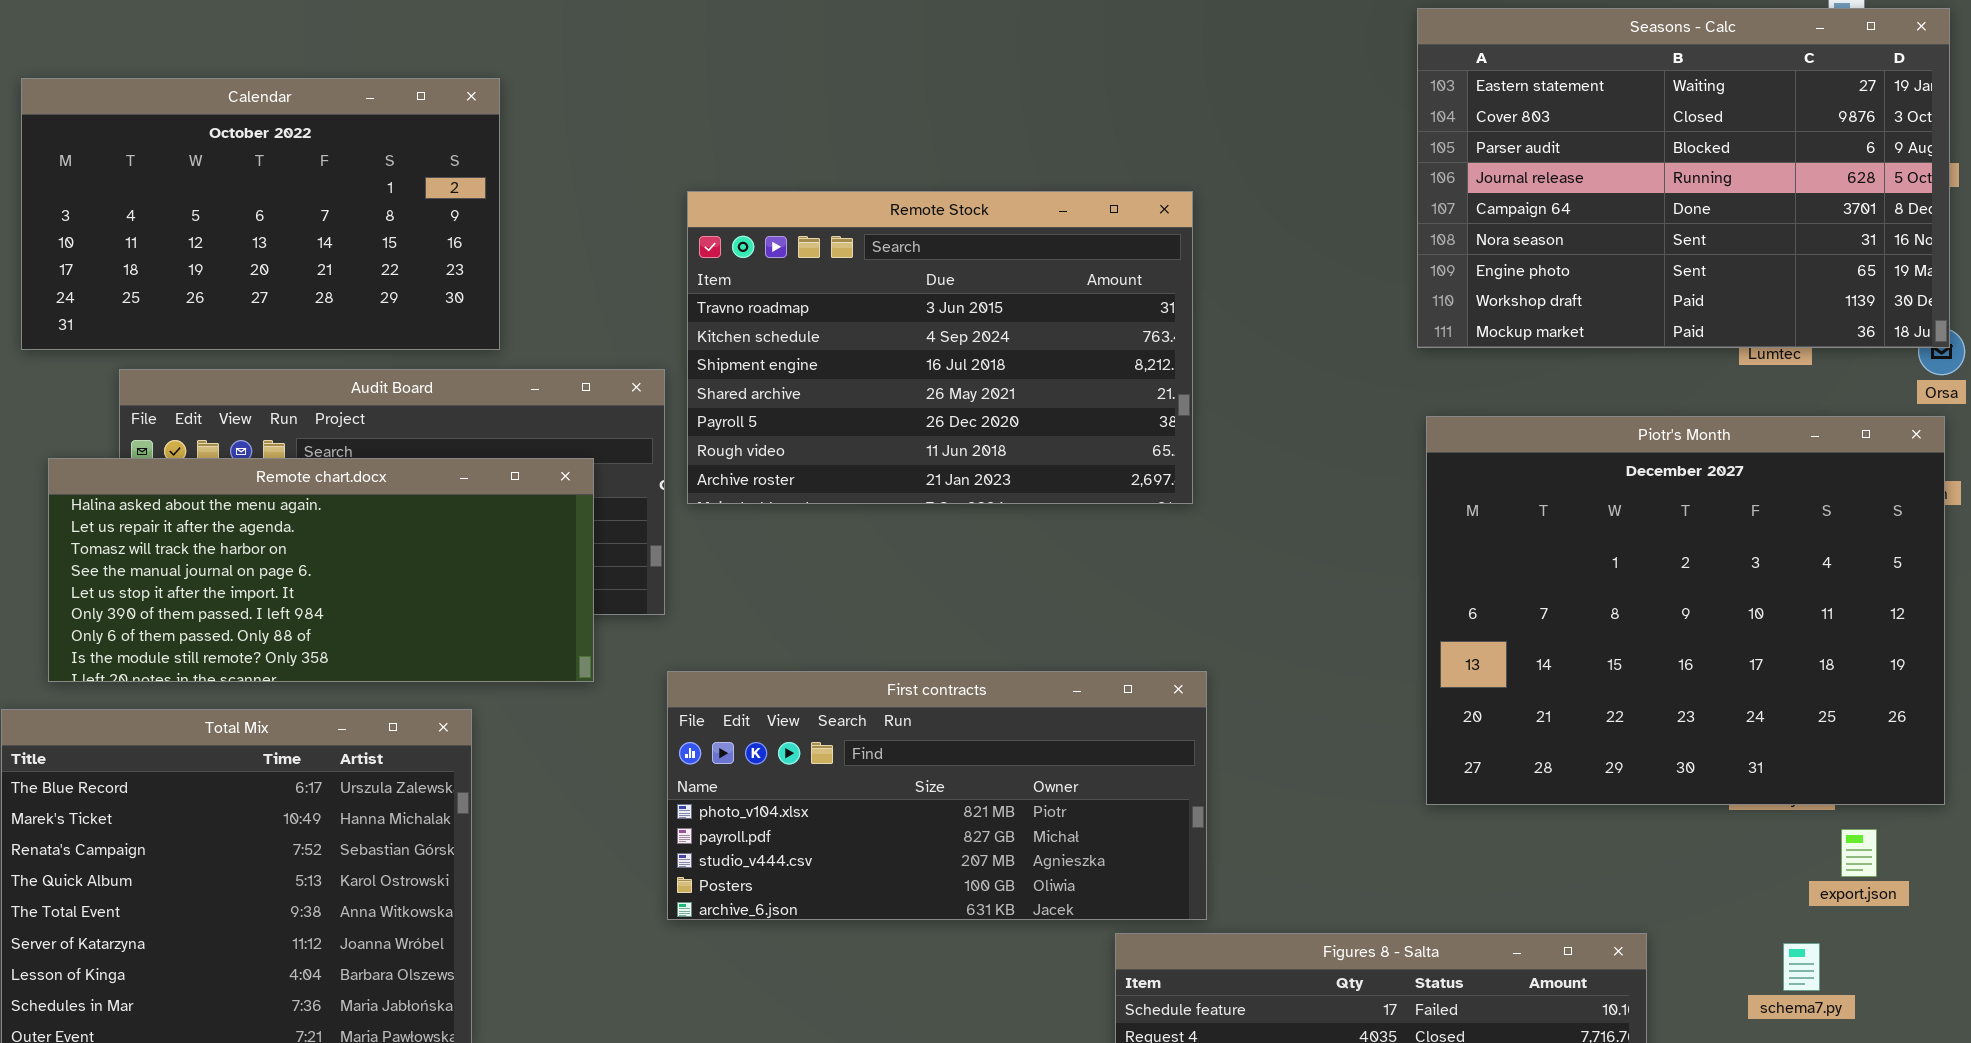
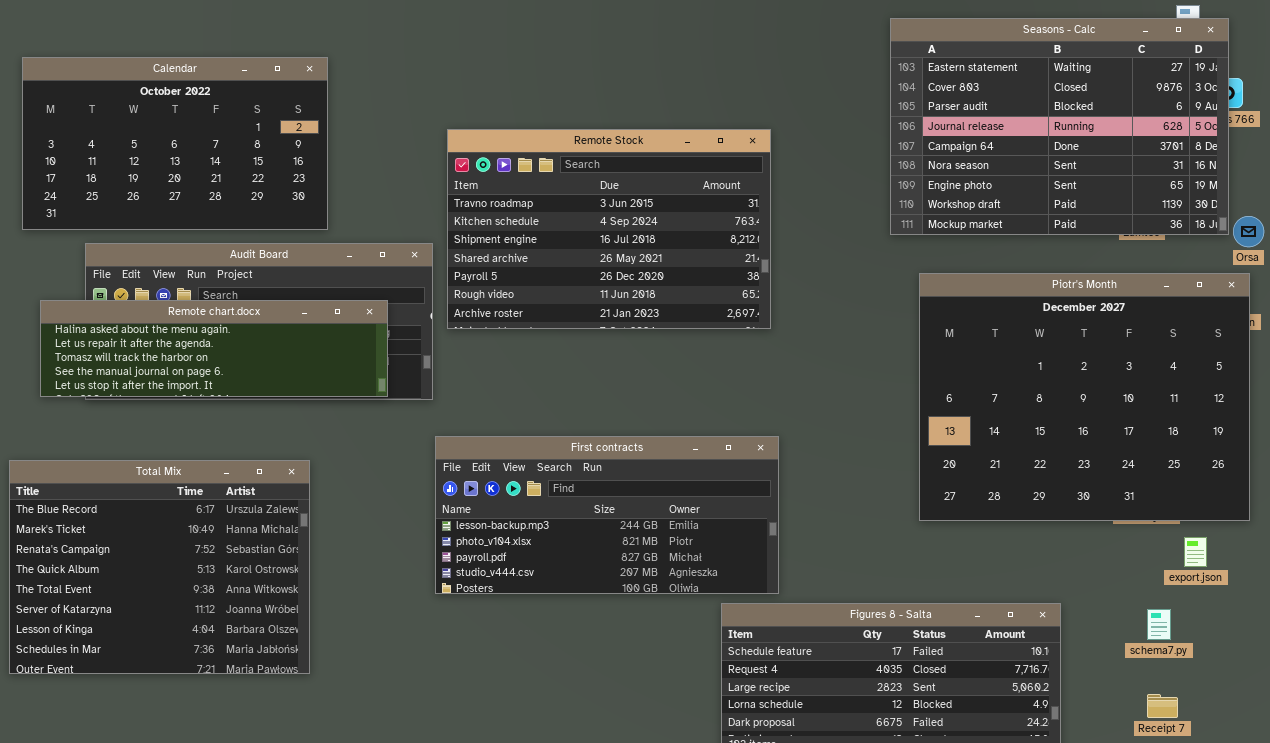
Seasons - Calc: [1417,8,1950,348] -> [890,18,1229,235], moved
Remote chart.docx: [48,458,594,682] -> [40,300,388,397], resized
First contracts: [667,671,1207,920] -> [435,436,779,594], scrolled up 1 row

